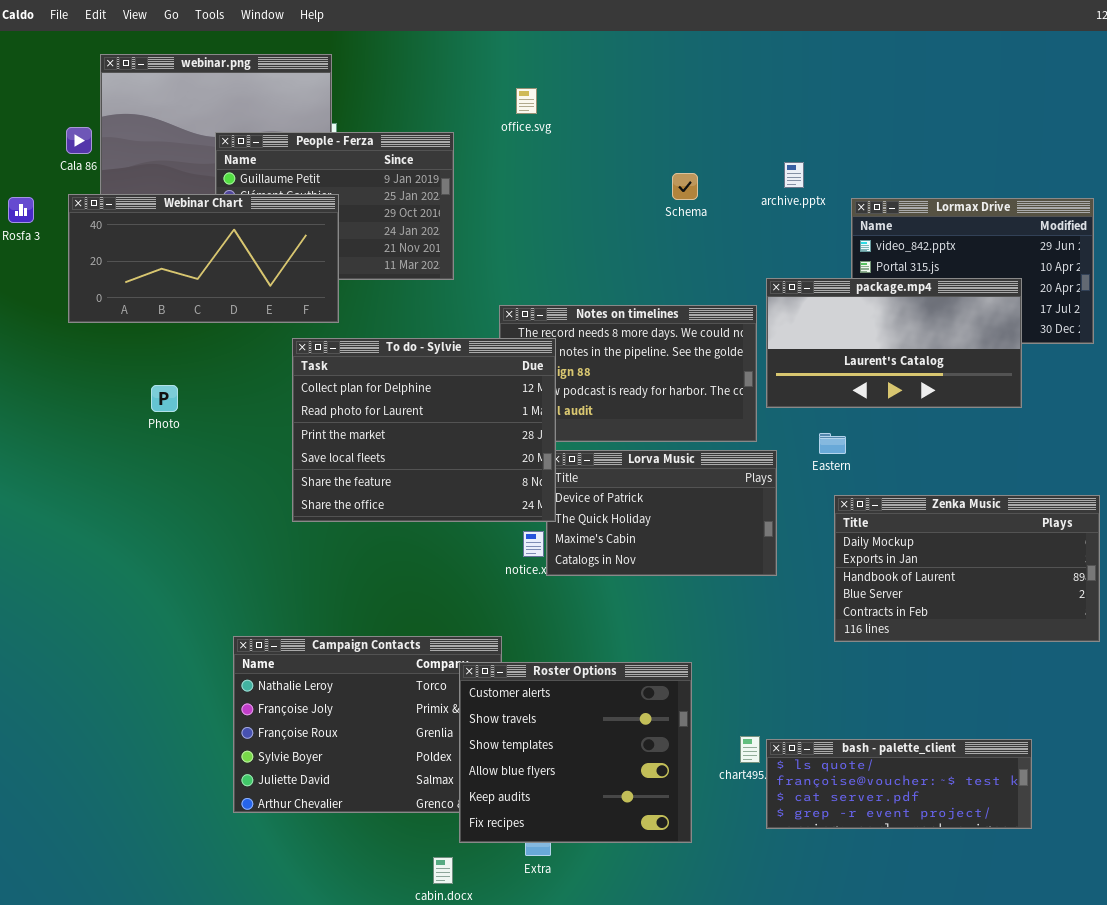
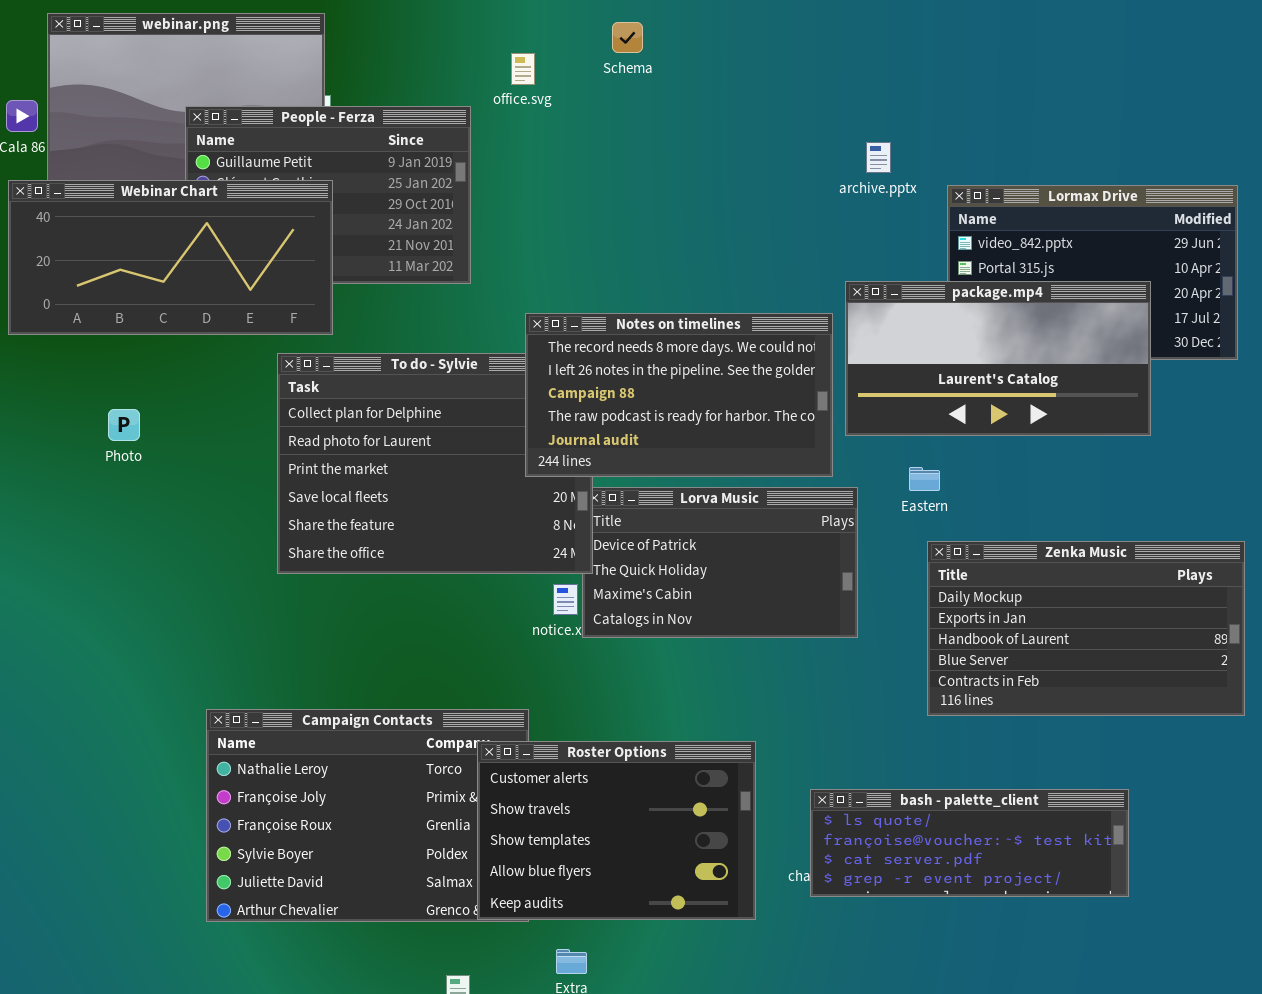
office.svg: [516,88,537,114] -> [511,53,535,85], moved
Schema: [672,173,698,200] -> [612,22,643,53], moved
Notes on timelines: [499,305,757,442] -> [525,313,833,477], raised
Roster Options: [459,662,692,843] -> [477,741,756,920], resized
bash - palette_client: [766,739,1032,829] -> [810,789,1129,897], moved

